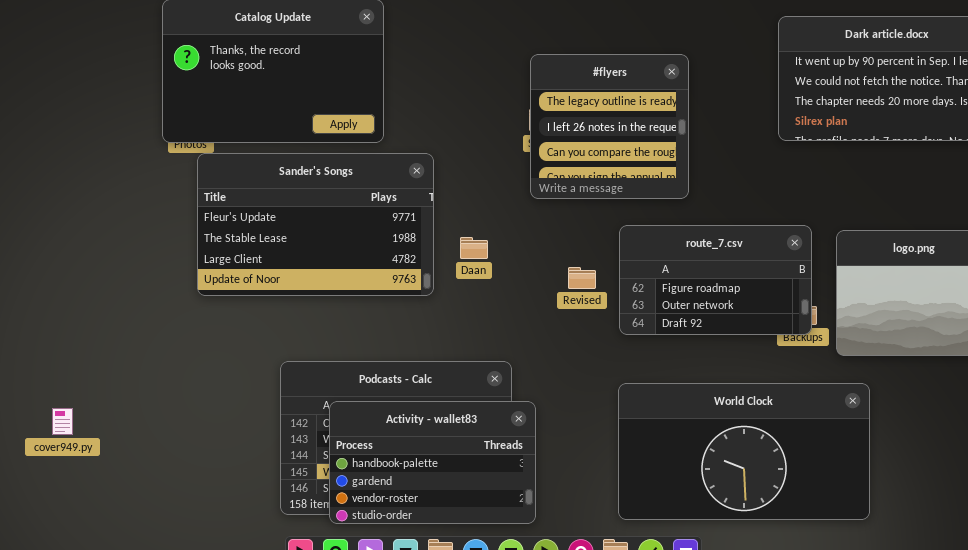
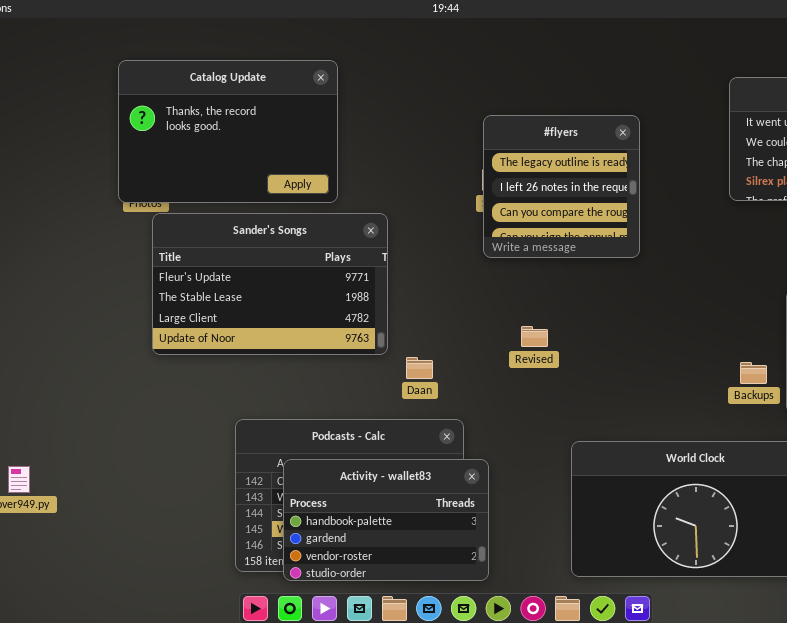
route_7.csv: [619,225,812,335] -> none, closed
Daan: [460,237,488,259] -> [406,357,433,379], moved

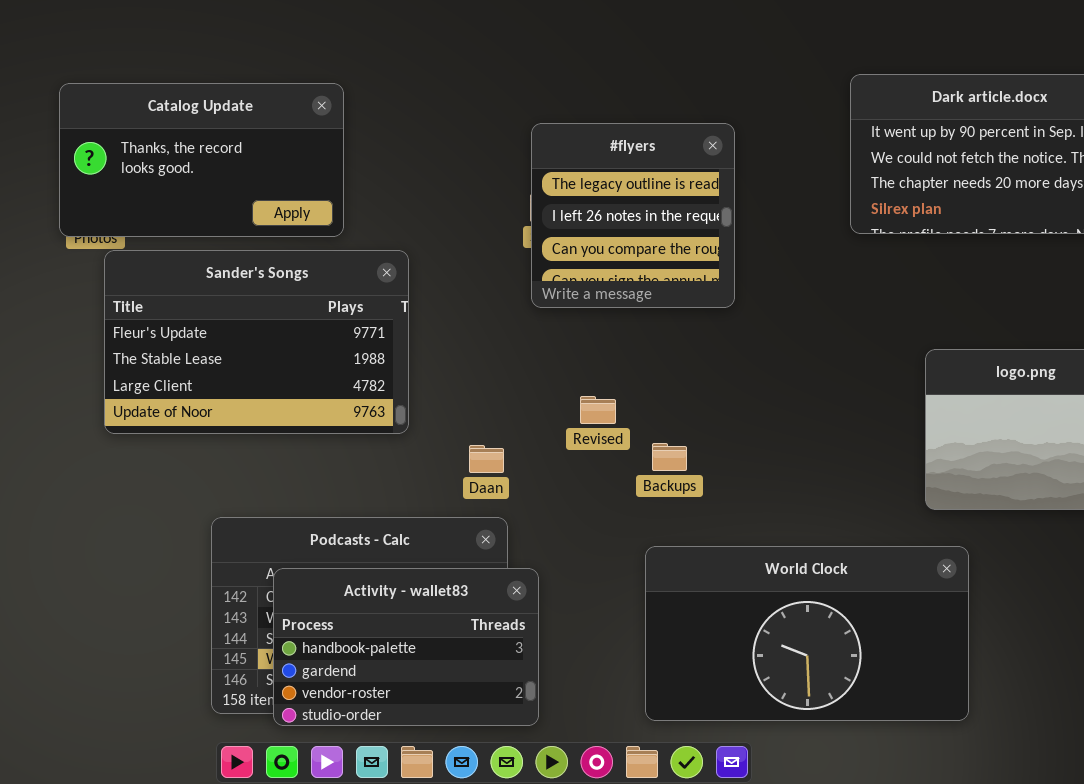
Catalog Update: [118,60,338,203] -> [59,83,344,237], resized
Daan: [406,357,433,379] -> [469,445,504,473], moved
Backups: [740,362,767,384] -> [652,443,687,471], moved

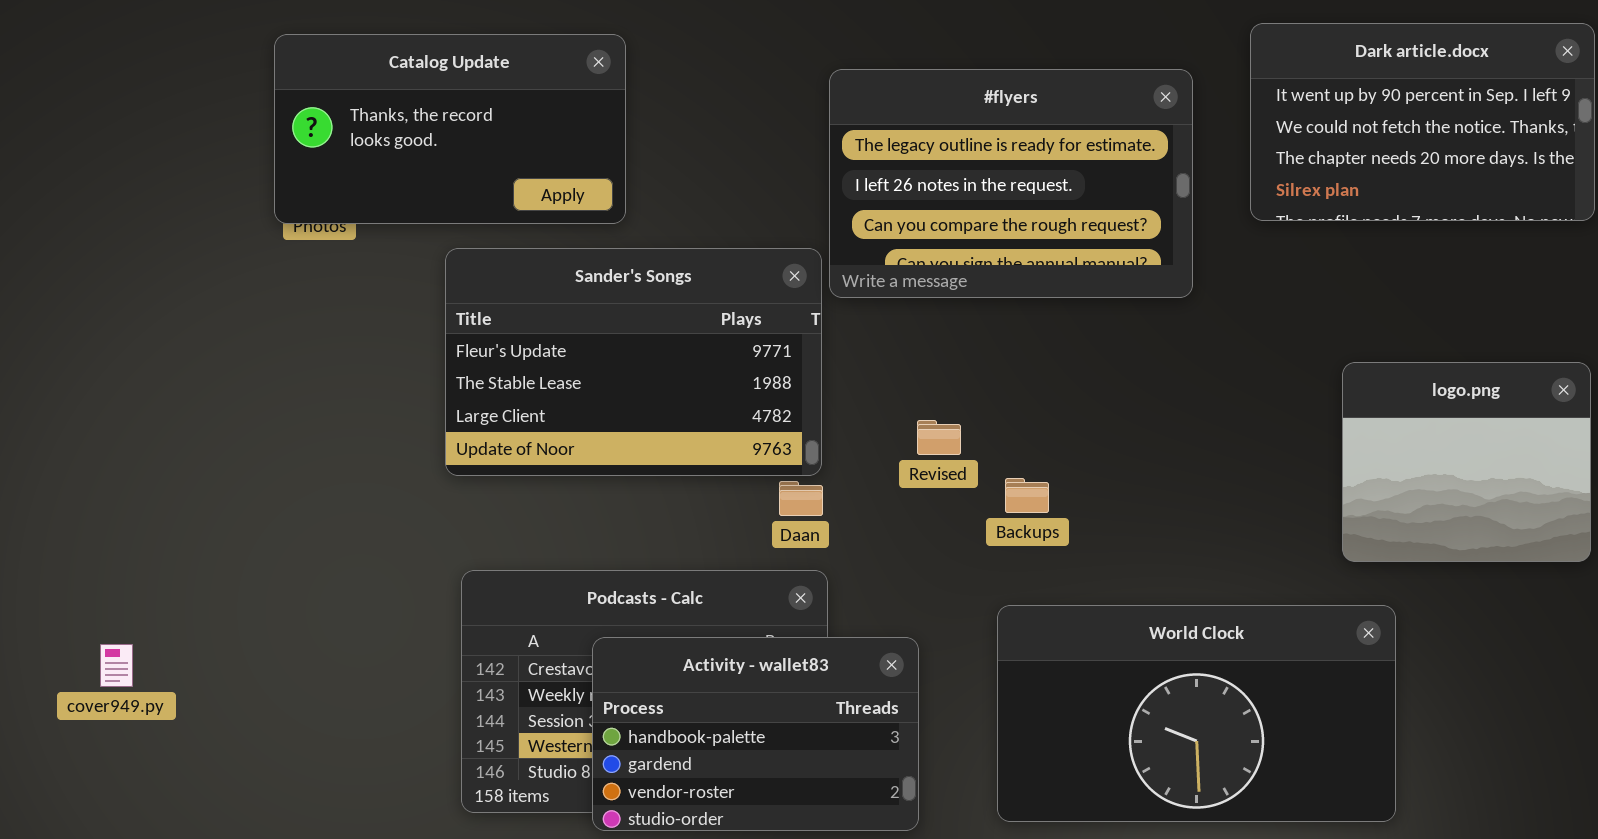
#flyers: [531,123,735,308] -> [829,69,1193,298], moved, resized
Sander's Songs: [104,250,409,434] -> [445,248,822,476], moved
Activity - wallet83: [273,568,539,726] -> [592,637,919,831], moved

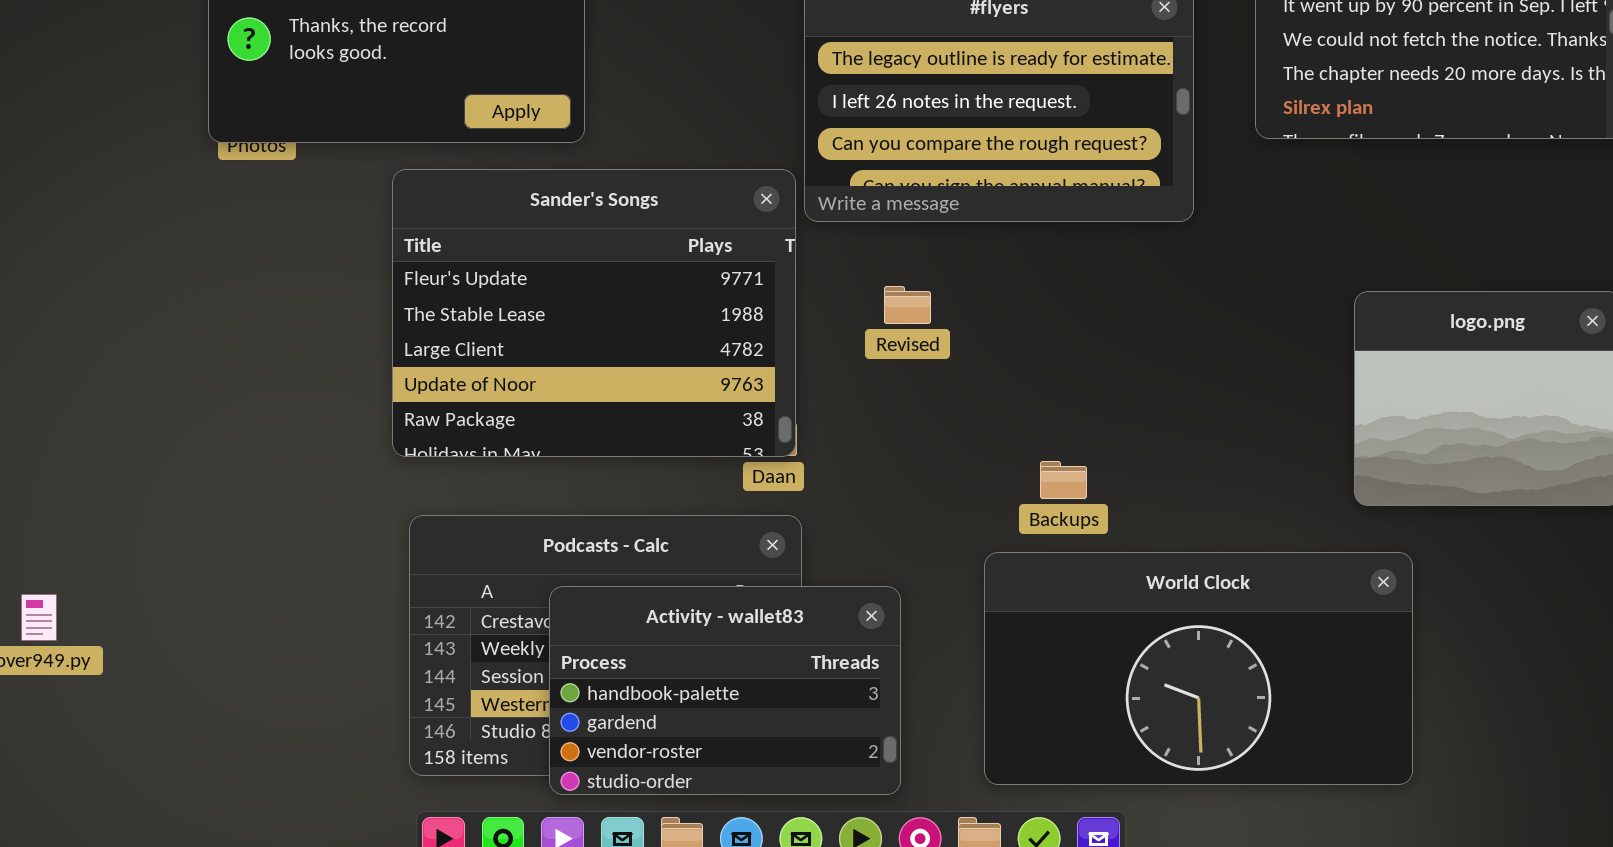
Sander's Songs: [445,248,822,476] -> [392,169,796,457], resized
Revised: [917,420,961,455] -> [884,286,931,324], moved
Backups: [1005,478,1049,513] -> [1040,461,1087,499], moved

